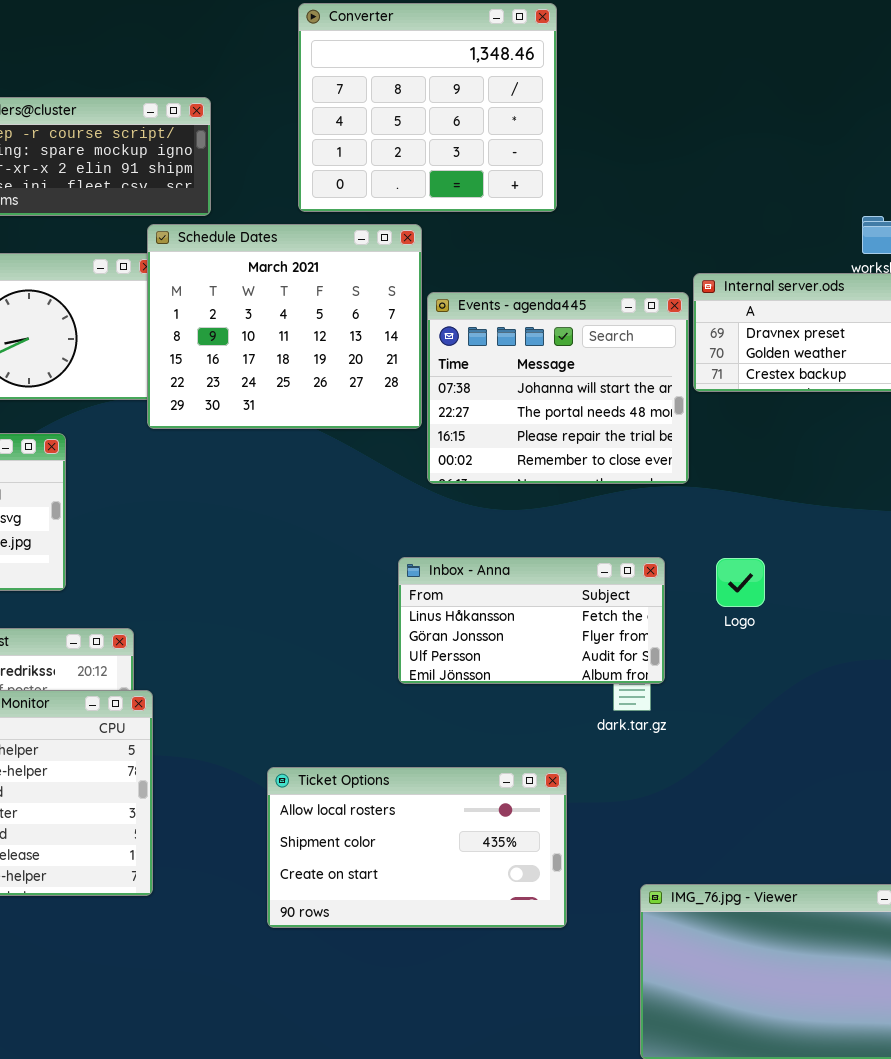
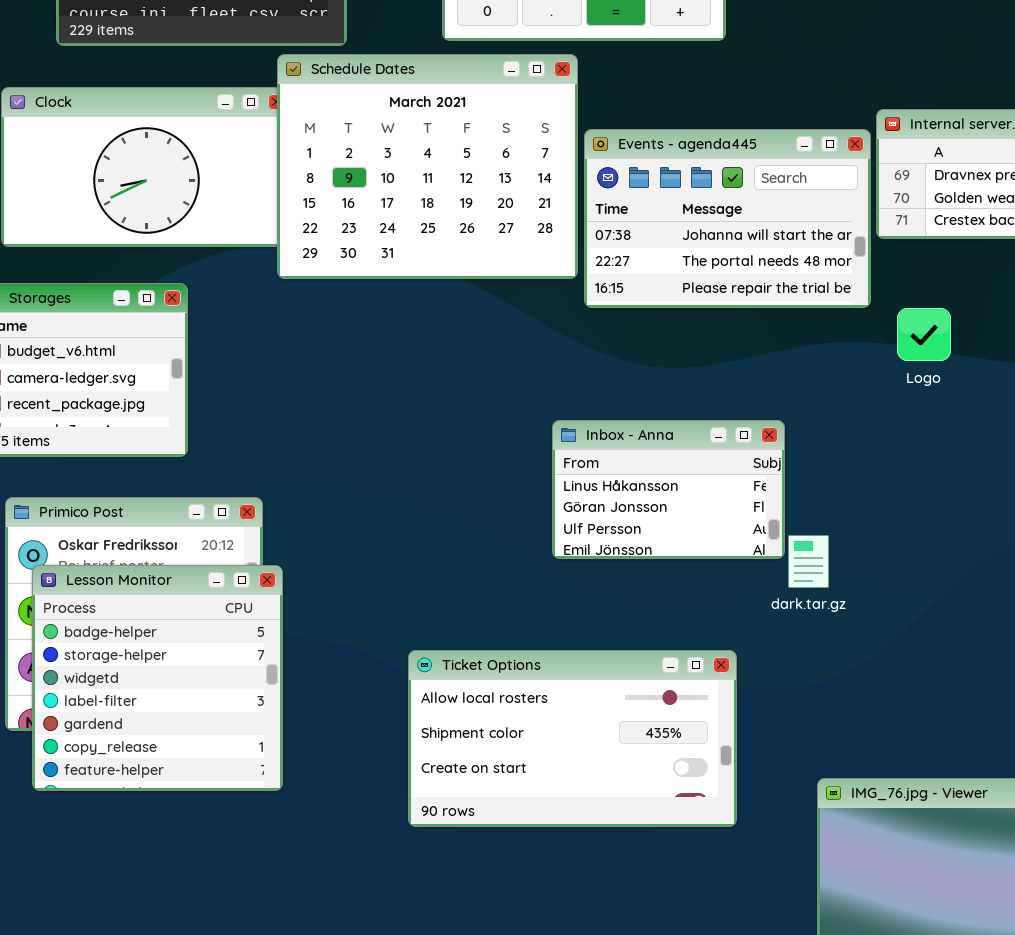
Events - agenda445: [427,292,689,484] -> [584,129,871,308], resized
Inbox - Anna: [398,557,665,684] -> [552,420,785,559], resized
Logo: [716,558,765,607] -> [897,308,951,361], moved

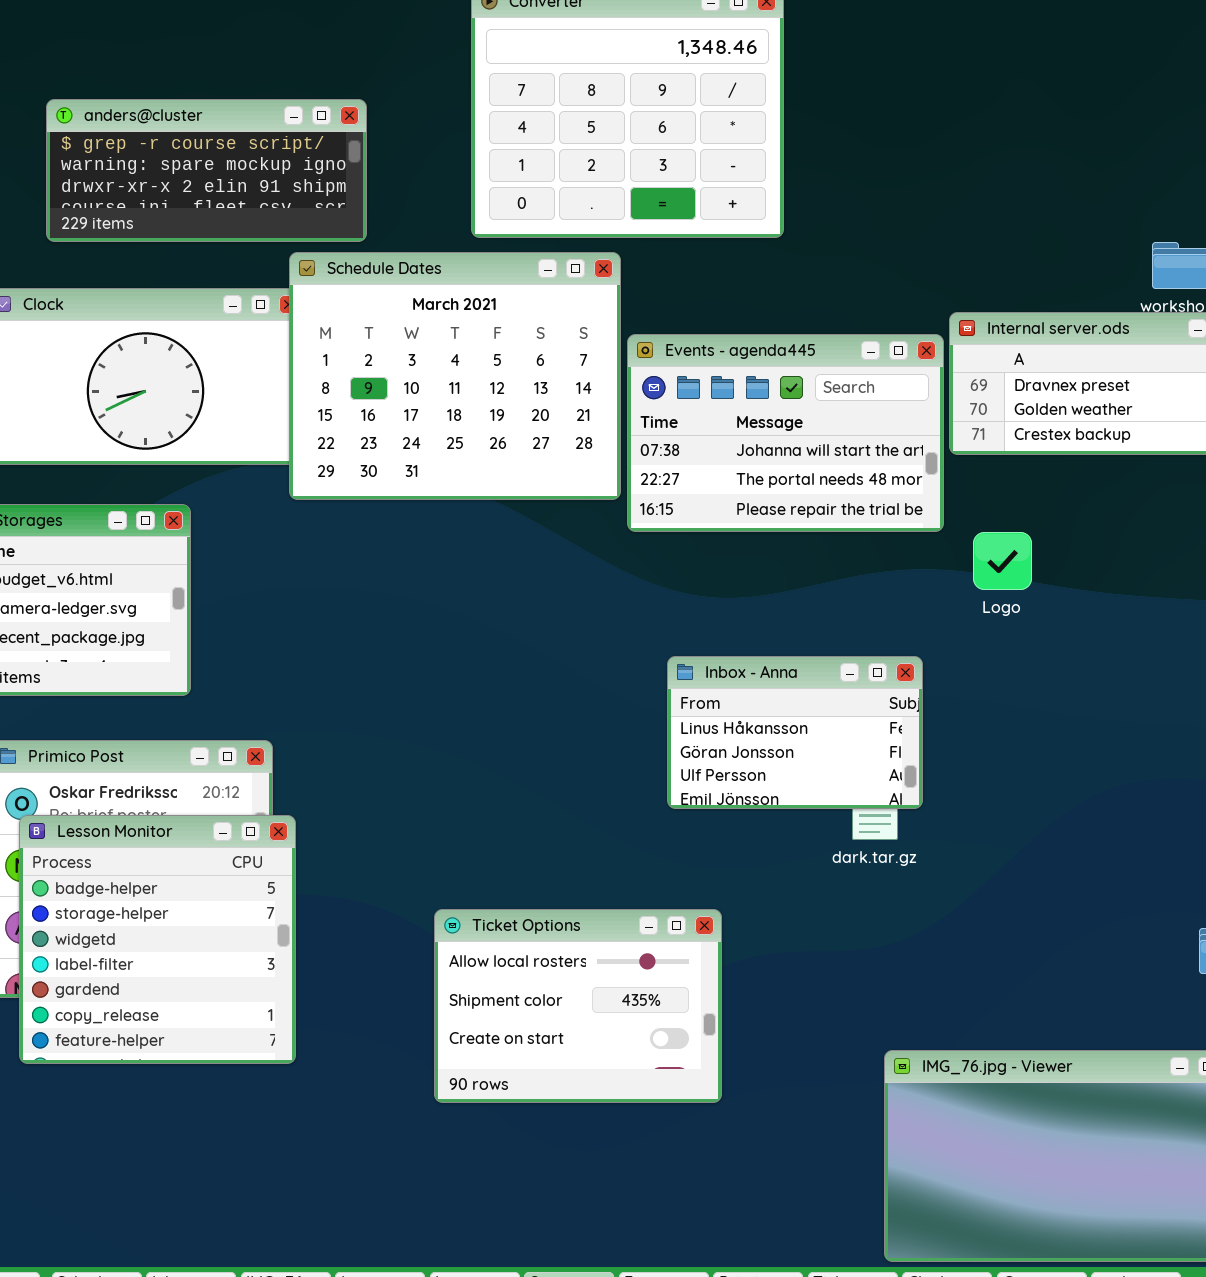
Inbox - Anna: [552,420,785,559] -> [667,656,923,809], moved
Ticket Options: [408,650,737,827] -> [434,909,722,1103], resized

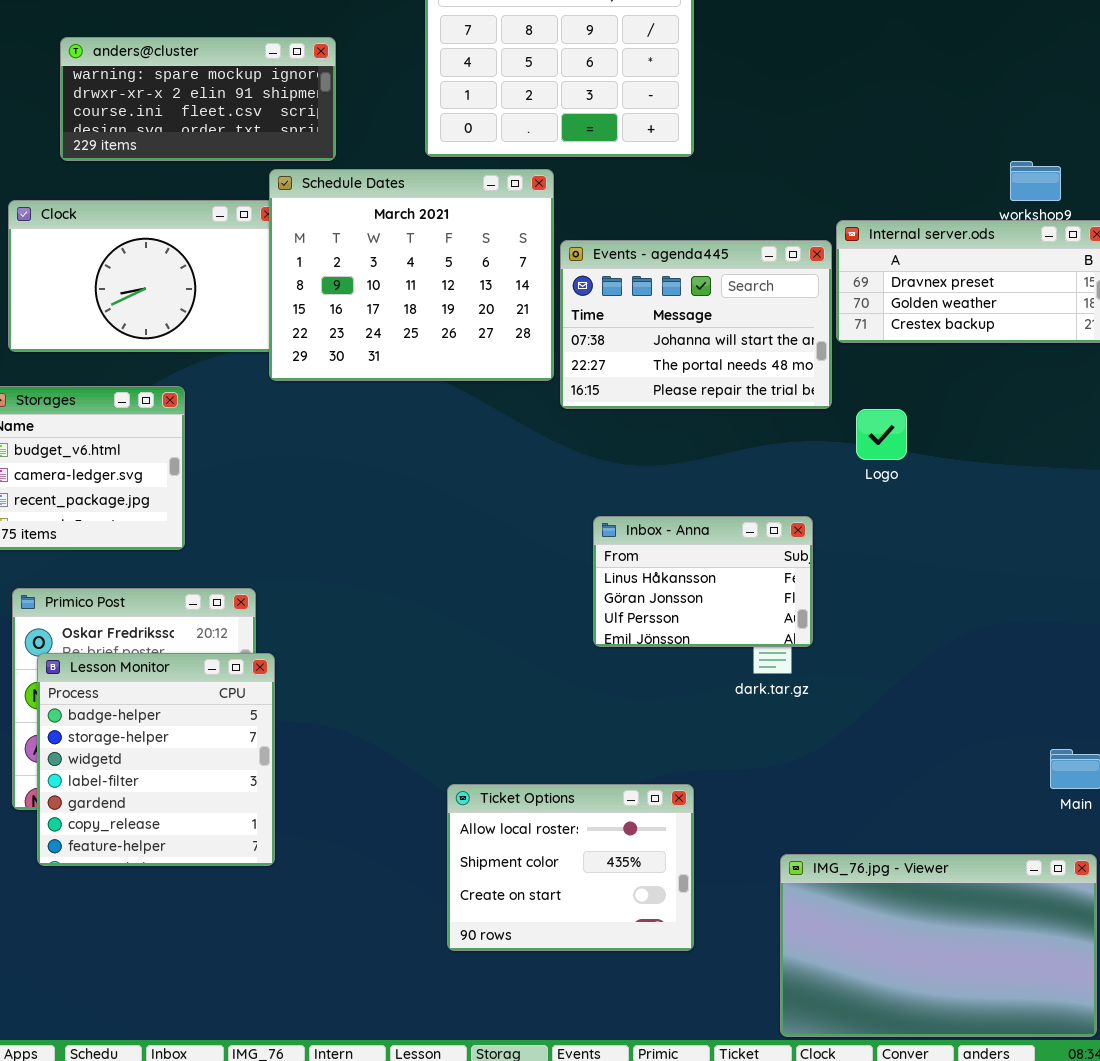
anders@cluster: [46,99,367,242] -> [60,37,336,161], scrolled down 1 row
Ticket Options: [434,909,722,1103] -> [447,784,694,951], moved

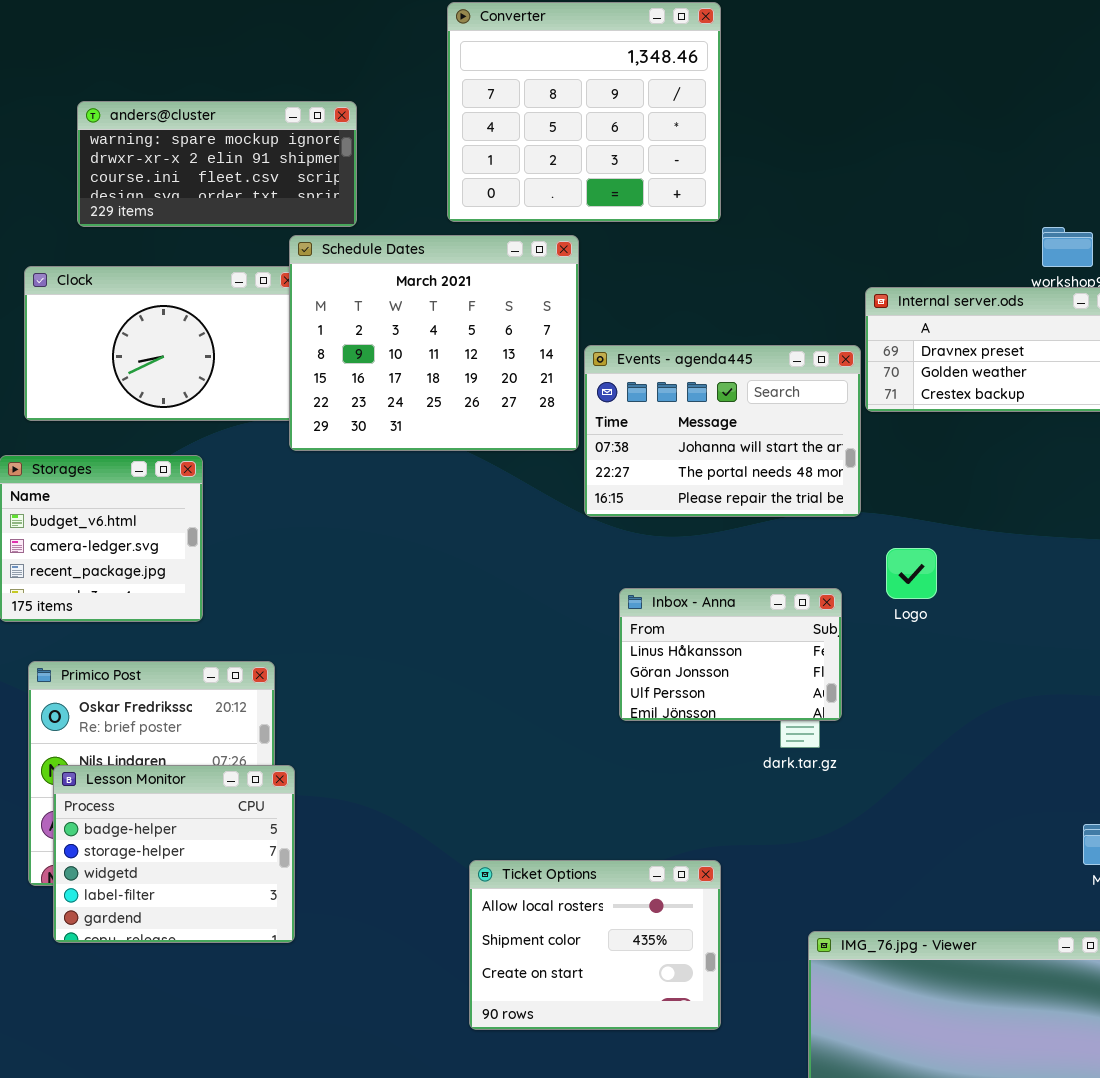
Events - agenda445: [560,240,832,409] -> [584,345,861,517], moved
Logo: [856,409,907,460] -> [886,548,937,599], moved
Lesson Monitor: [37,653,275,866] -> [53,765,295,943], resized

